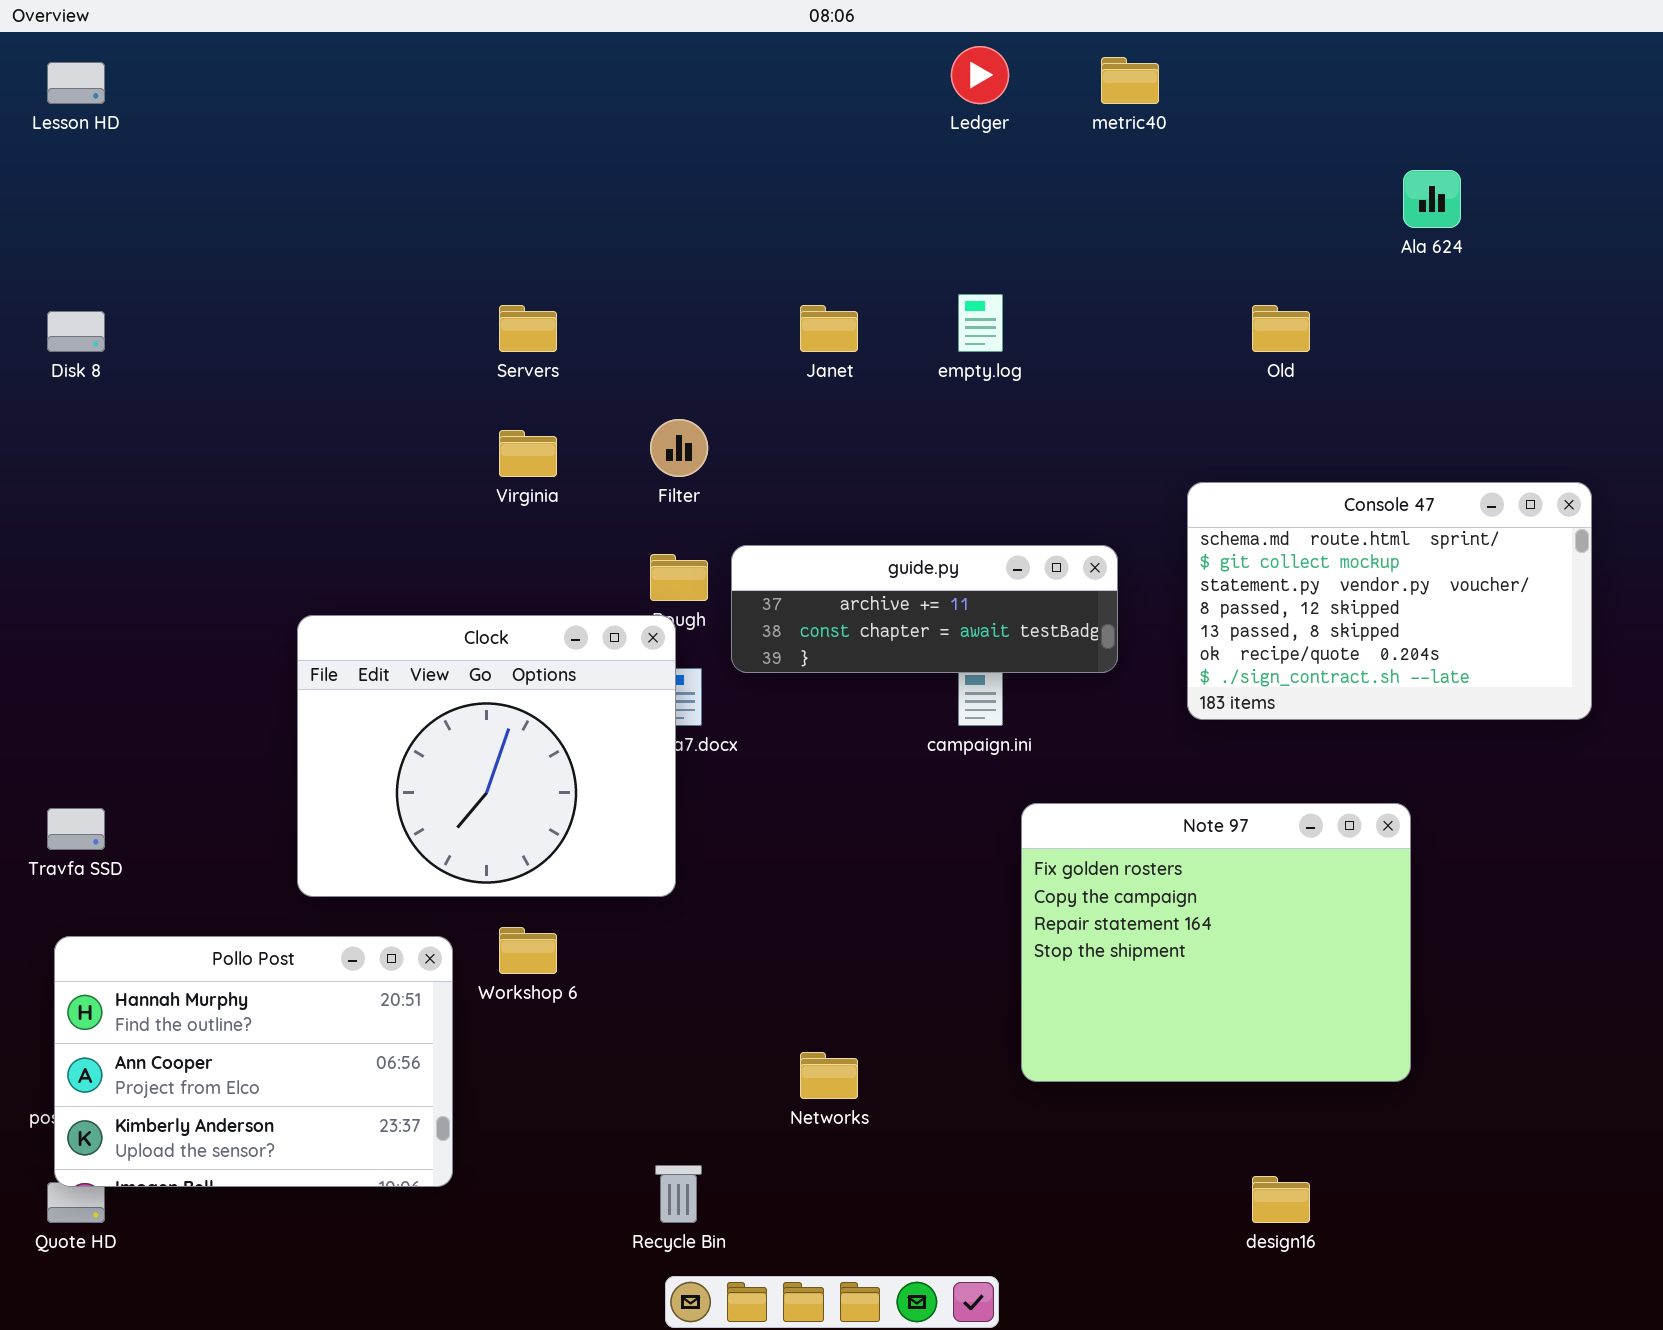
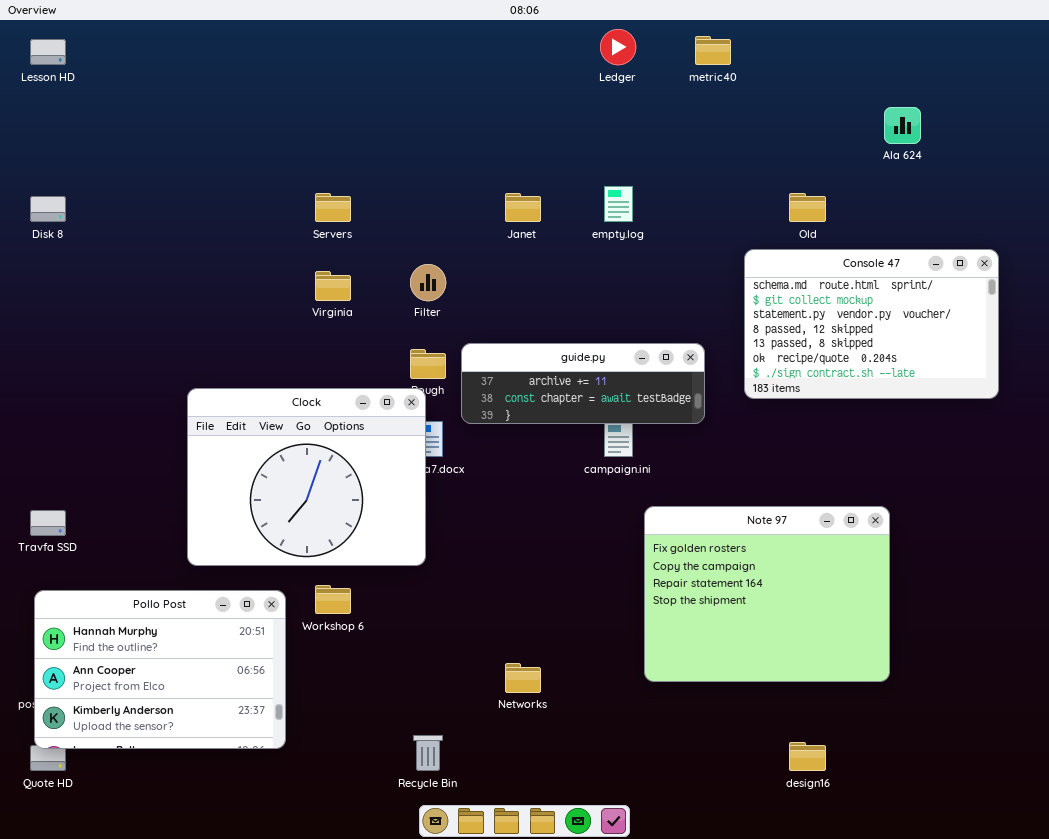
Console 47: [1187,482,1592,720] -> [744,249,999,399], moved

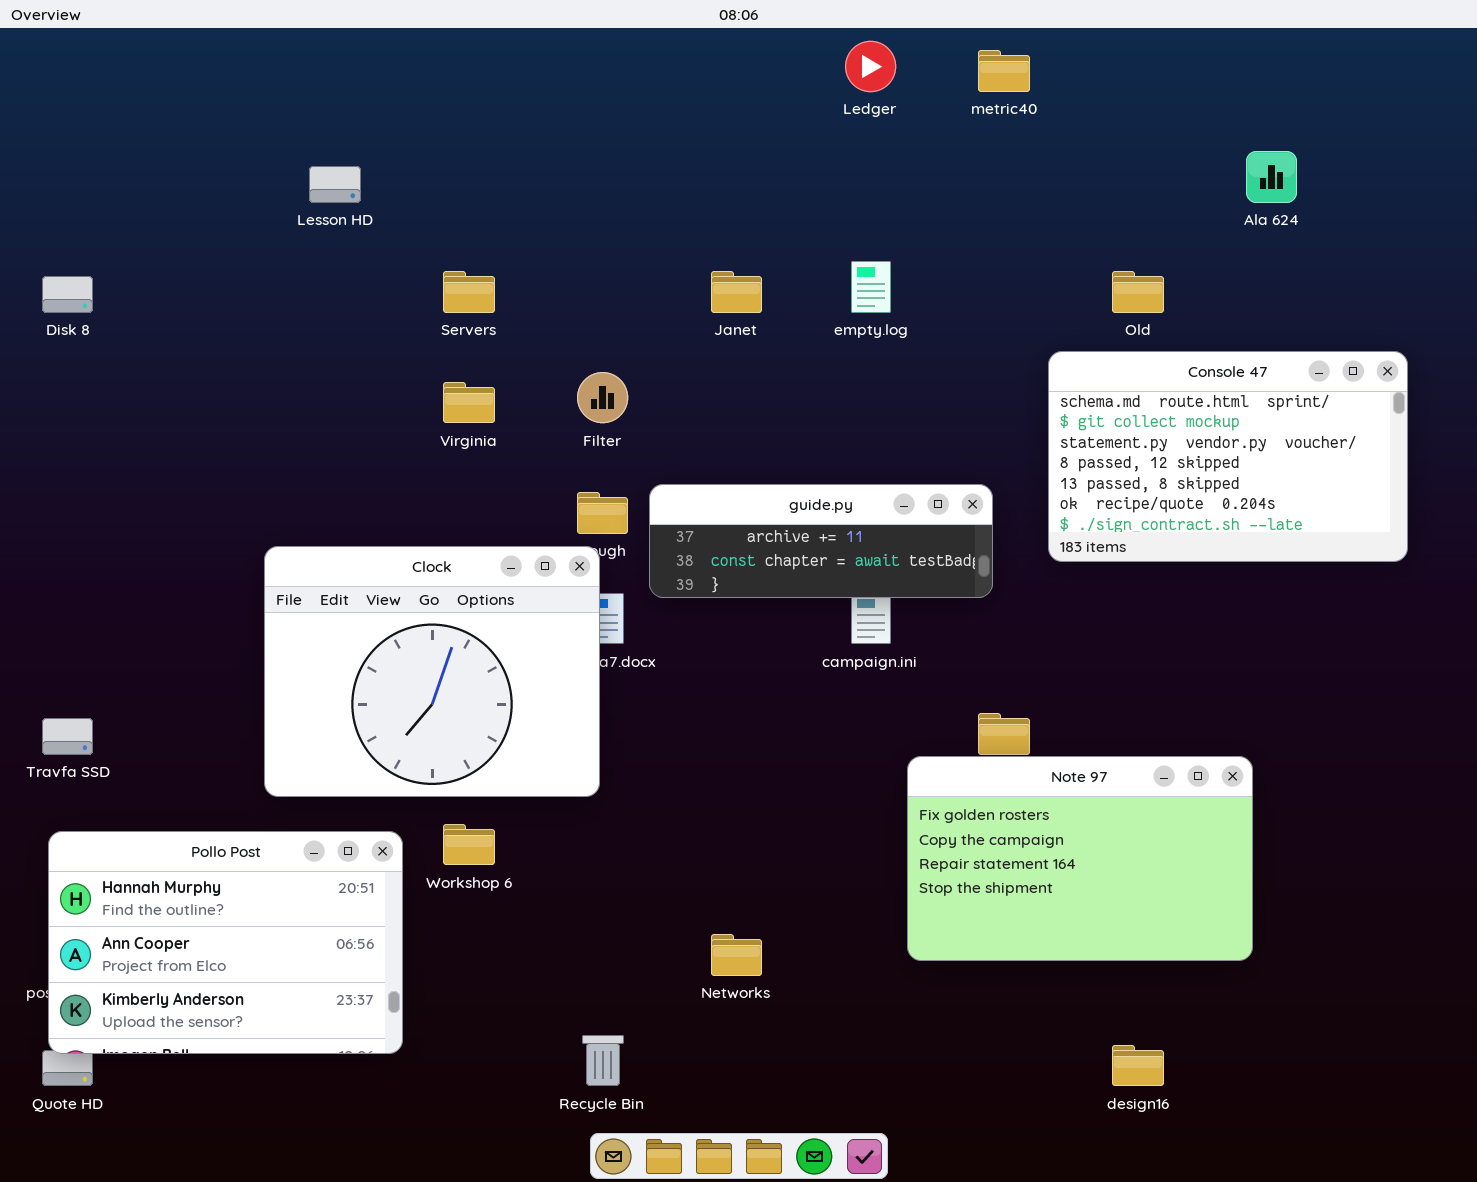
Lesson HD: [30,39,66,65] -> [309,166,361,203], moved
Note 97: [644,506,890,682] -> [907,756,1253,961], resized

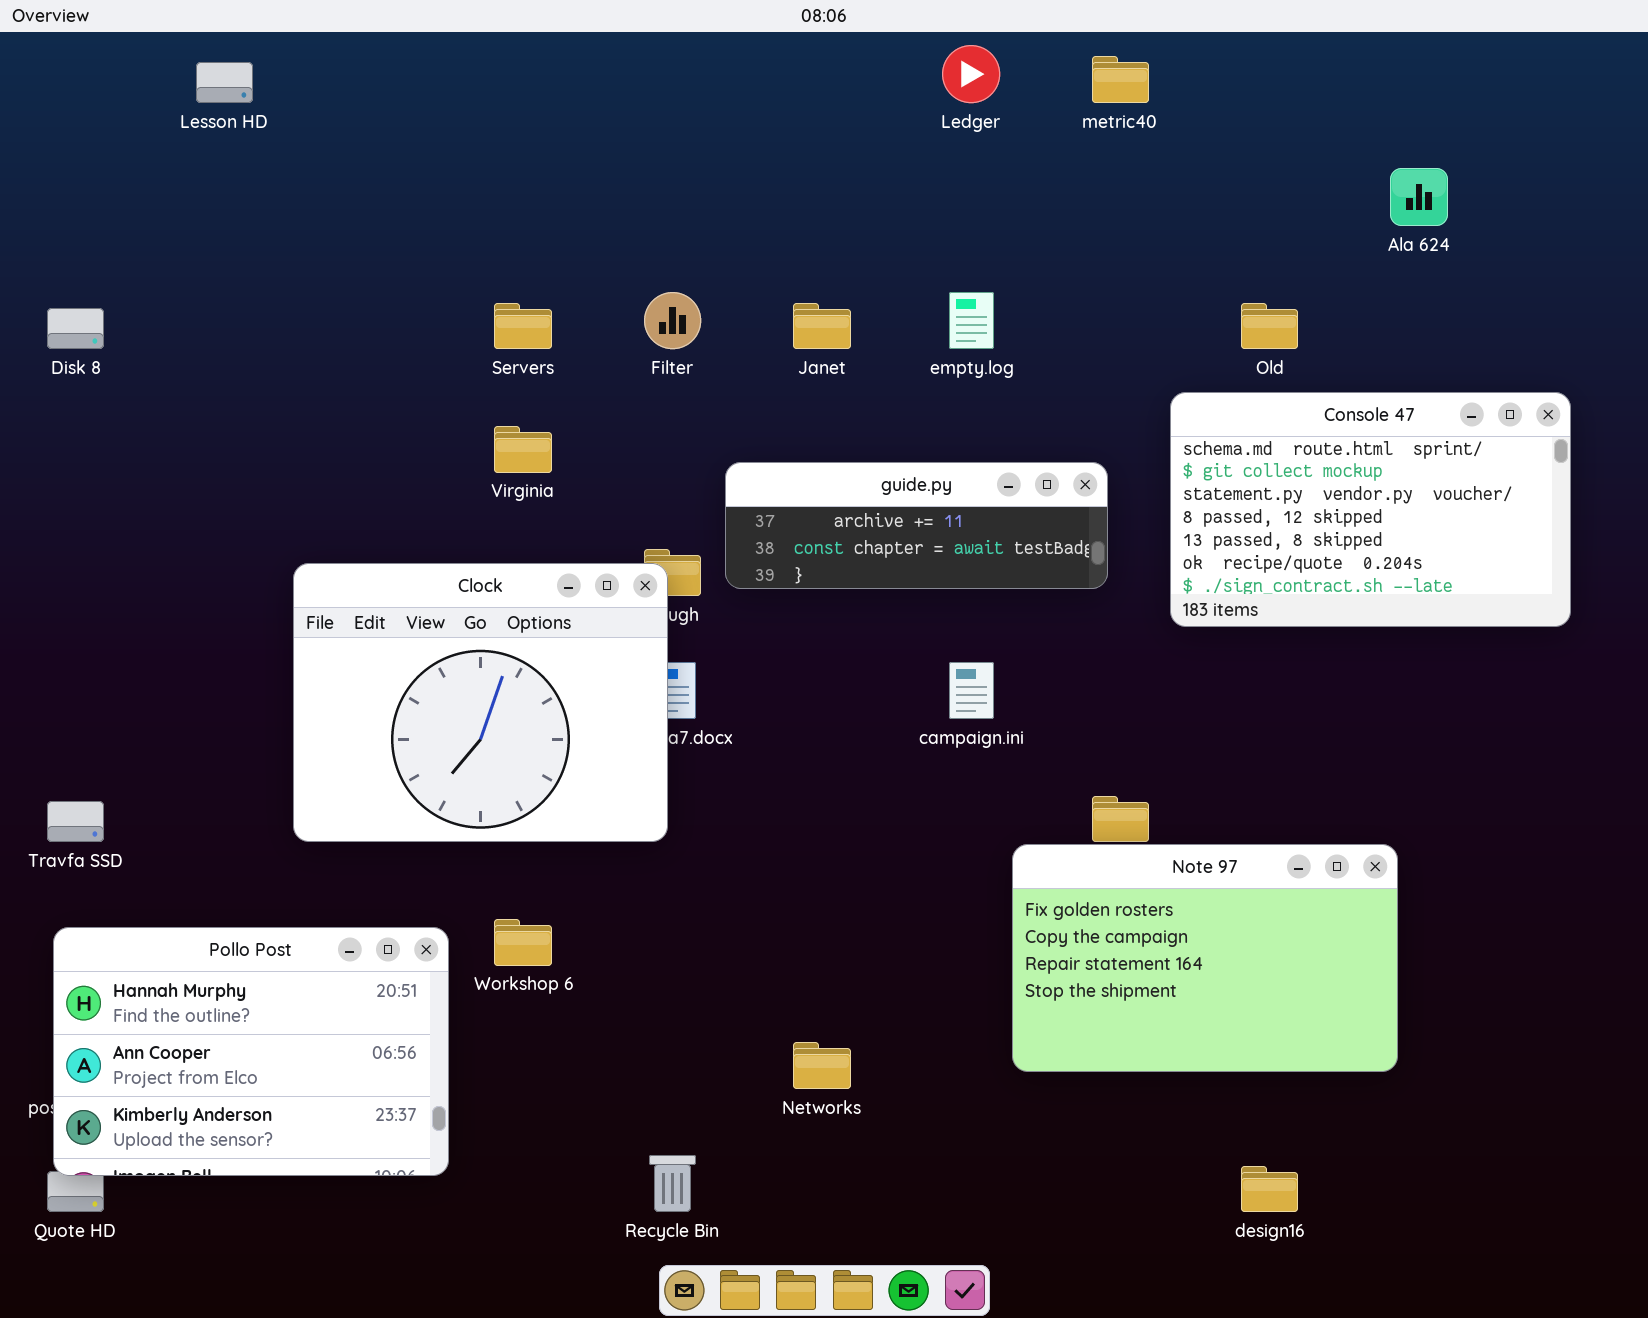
Lesson HD: [309,166,361,203] -> [196,62,253,103], moved
Filter: [577,372,628,423] -> [644,292,701,349], moved
guide.py: [649,484,993,598] -> [725,462,1108,589], moved
Clock: [264,546,600,797] -> [293,563,668,842], moved

